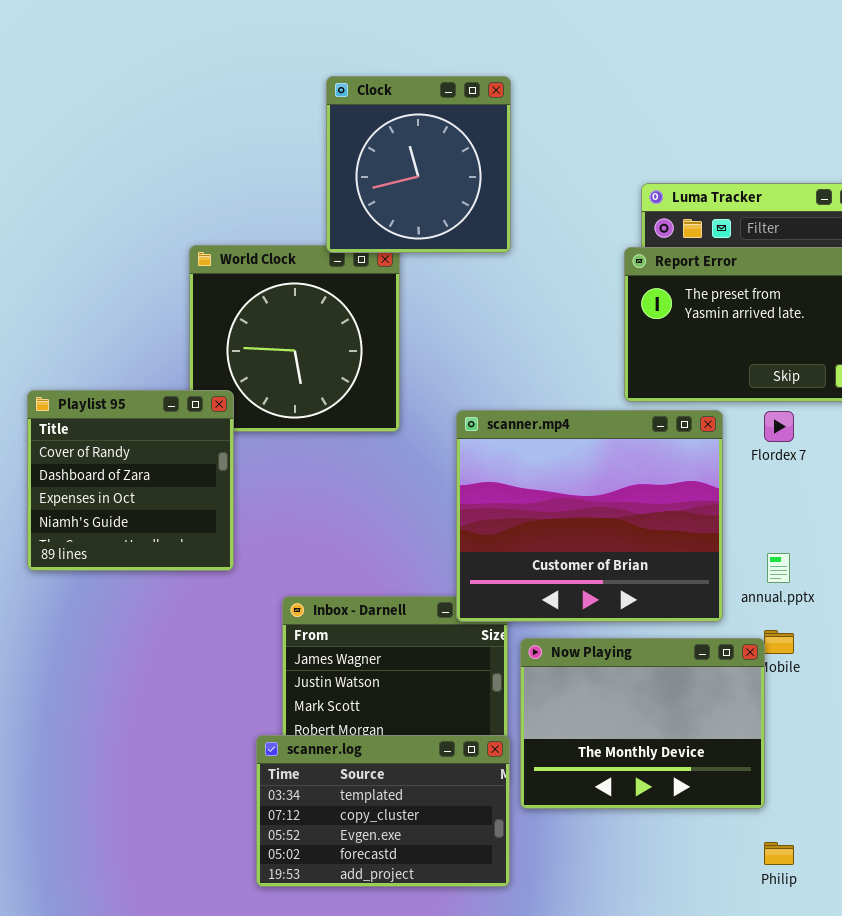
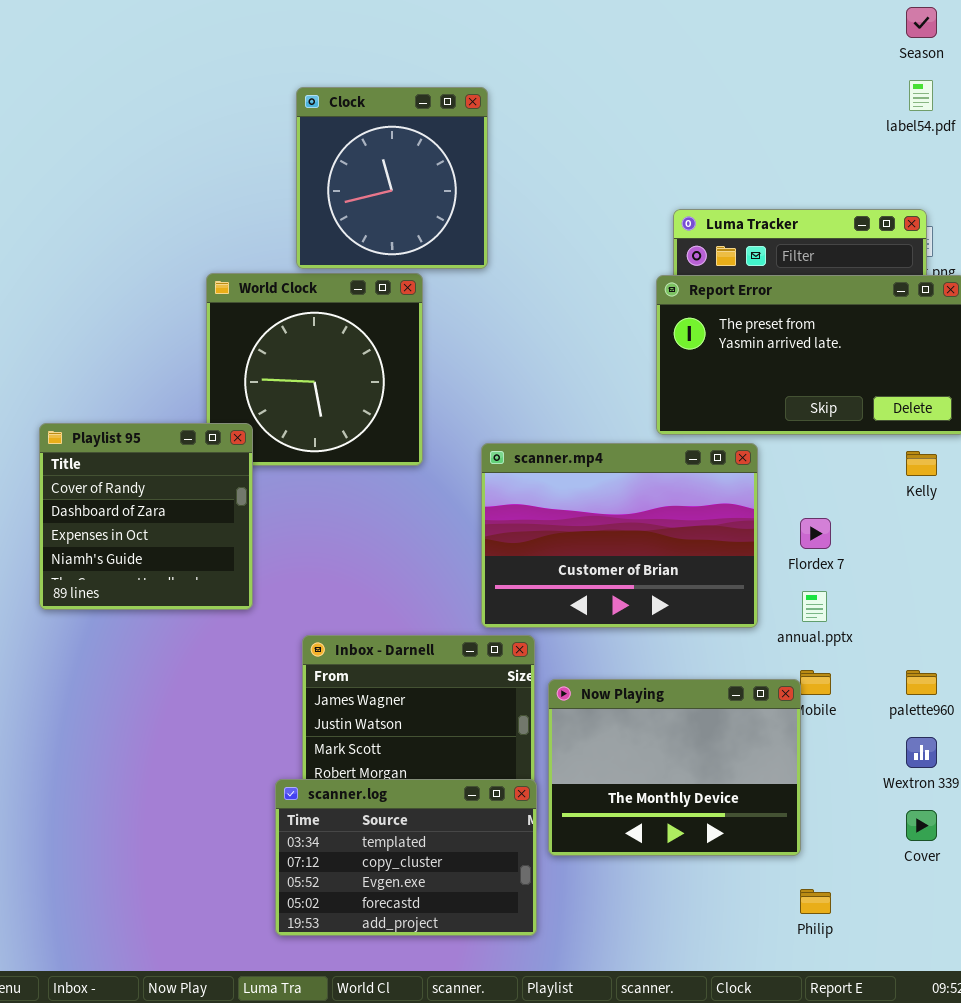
Clock: [326,76,511,253] -> [296,87,488,269], moved
scanner.mp4: [456,410,723,622] -> [481,443,758,628], resized
Flordex 7: [764,411,794,442] -> [800,518,831,549], moved

